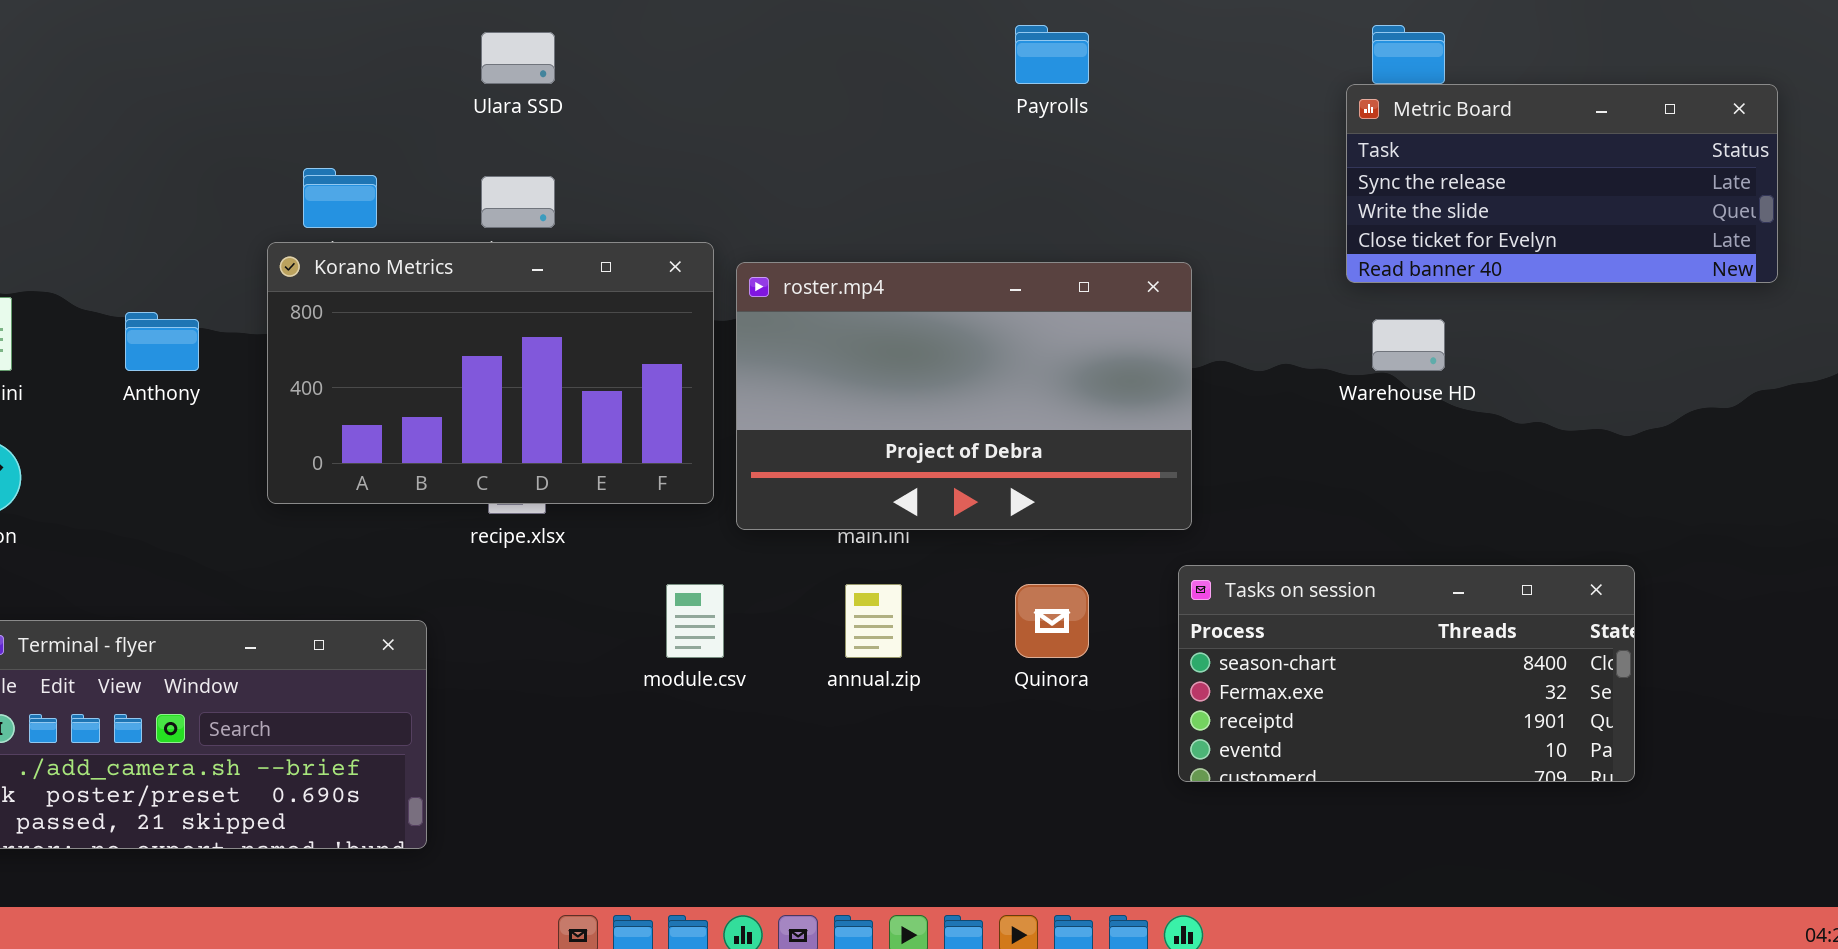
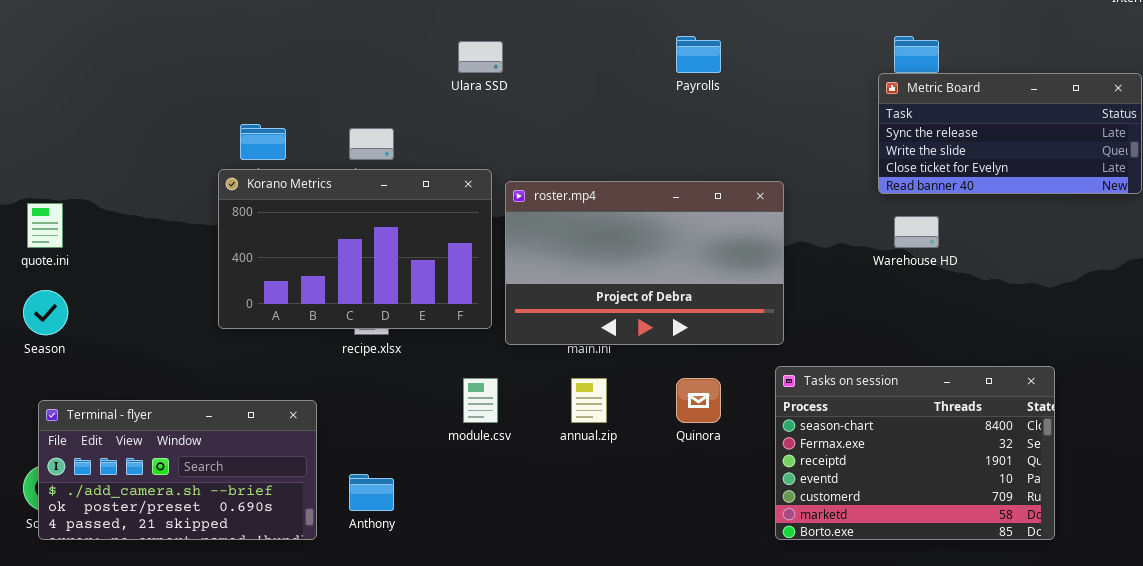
Ulara SSD: [481,32,555,84] -> [458,41,503,73], moved
Anthony: [125,312,199,371] -> [349,474,394,511], moved
Tasks on session: [1178,565,1635,782] -> [775,366,1055,540], resized

